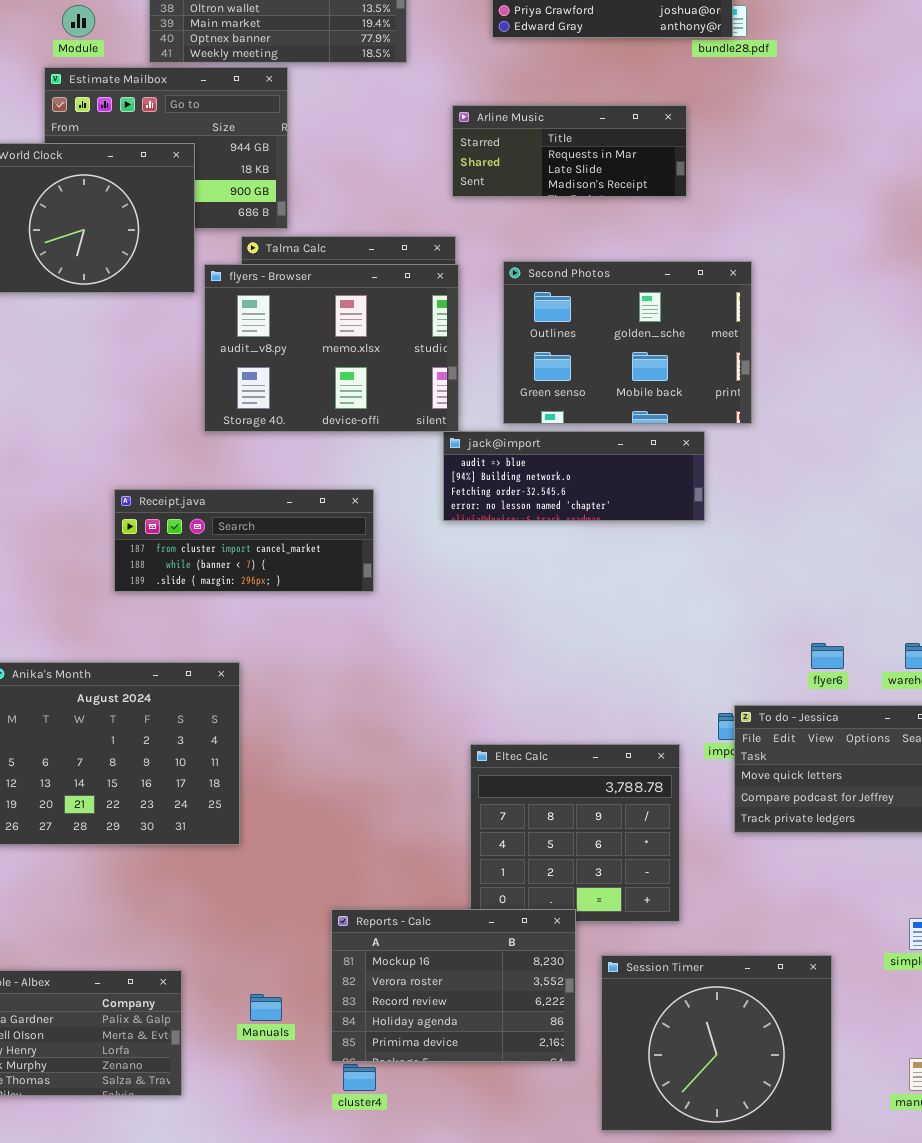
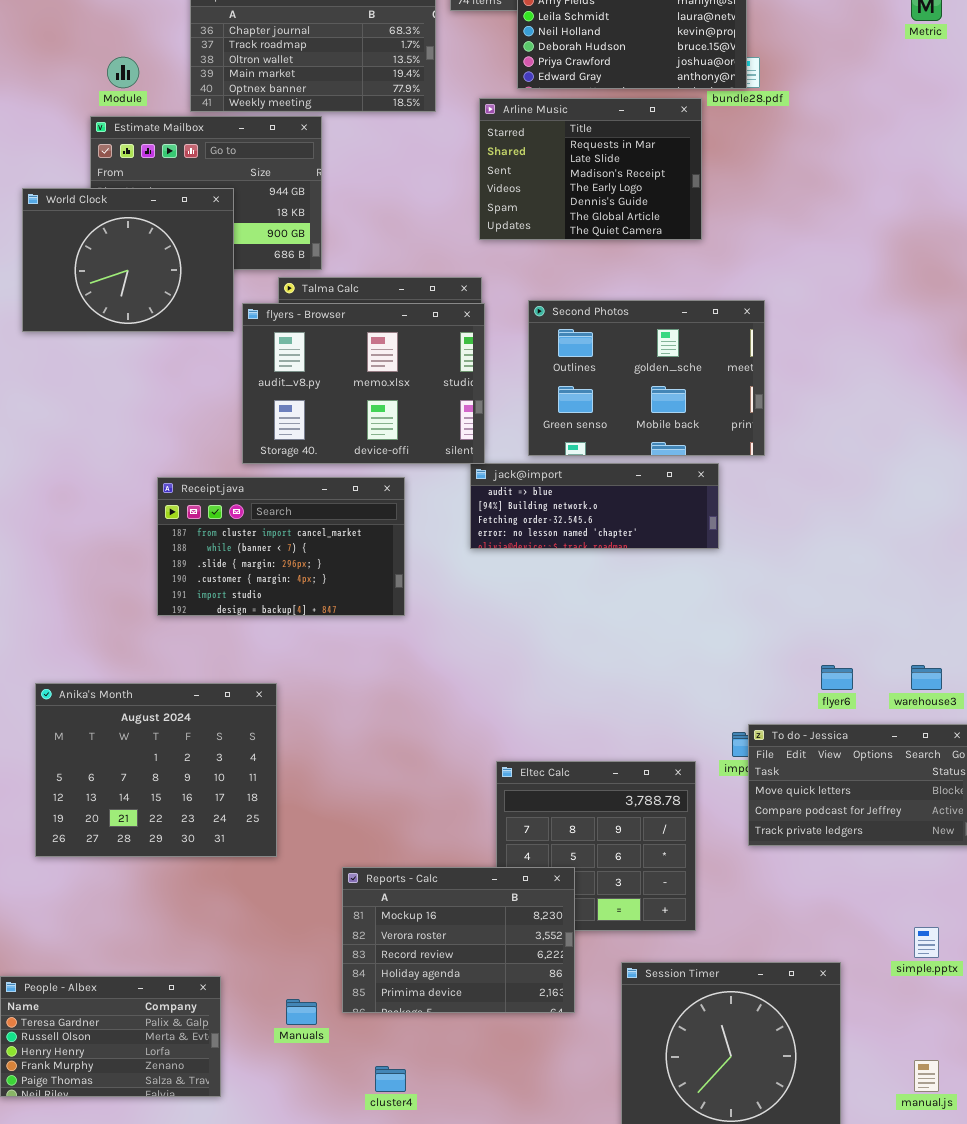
Arline Music: [452,105,687,197] -> [479,98,702,240], resized
Receipt.java: [114,489,374,592] -> [157,477,405,616], resized
Reports - Calc: [331,909,576,1062] -> [342,867,575,1013], moved

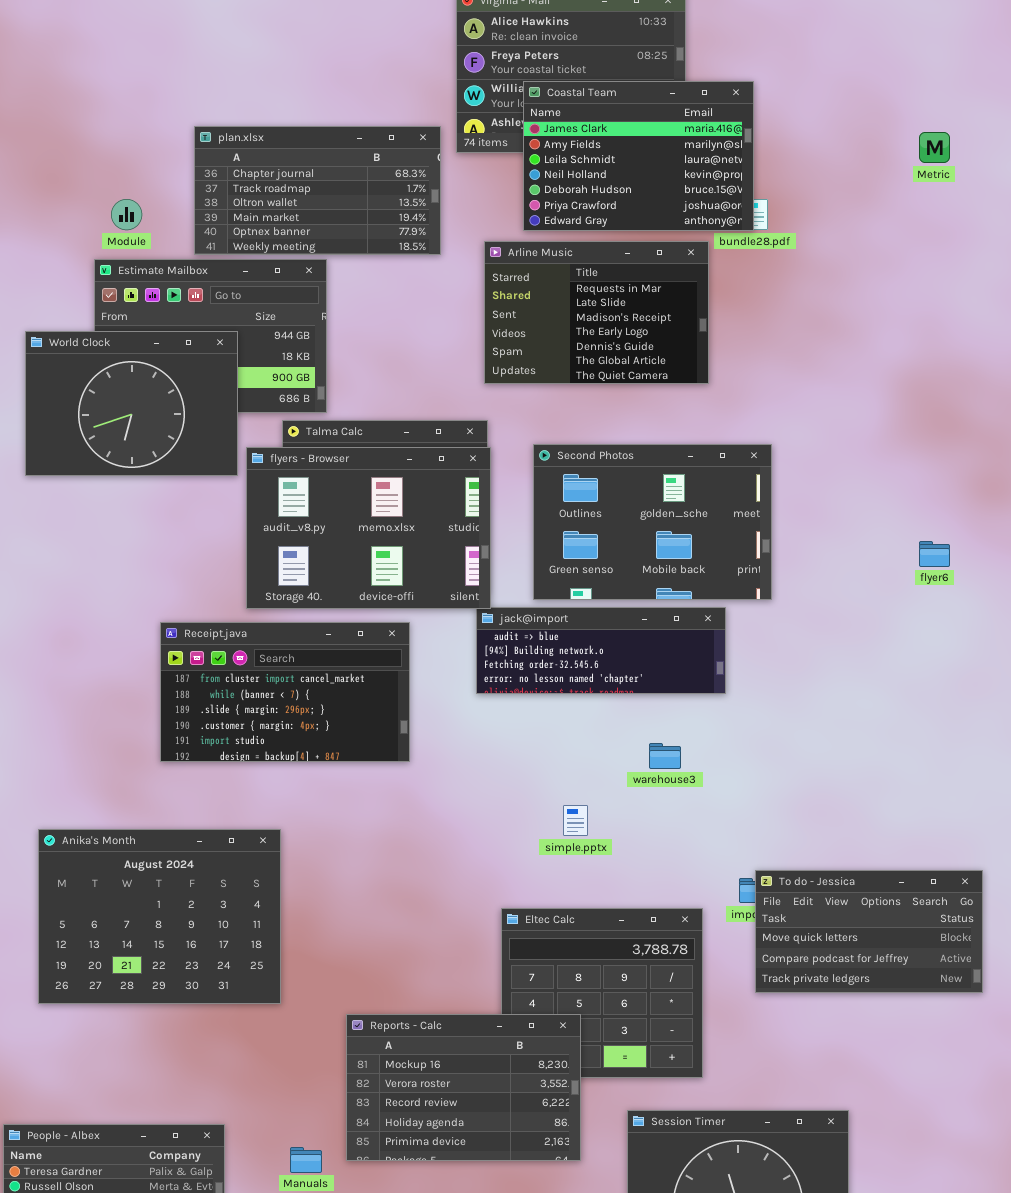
flyer6: [821,665,853,690] -> [919,541,950,567], moved
warehouse3: [911,665,942,690] -> [649,743,681,769], moved
simple.pptx: [914,927,939,958] -> [563,805,588,836], moved

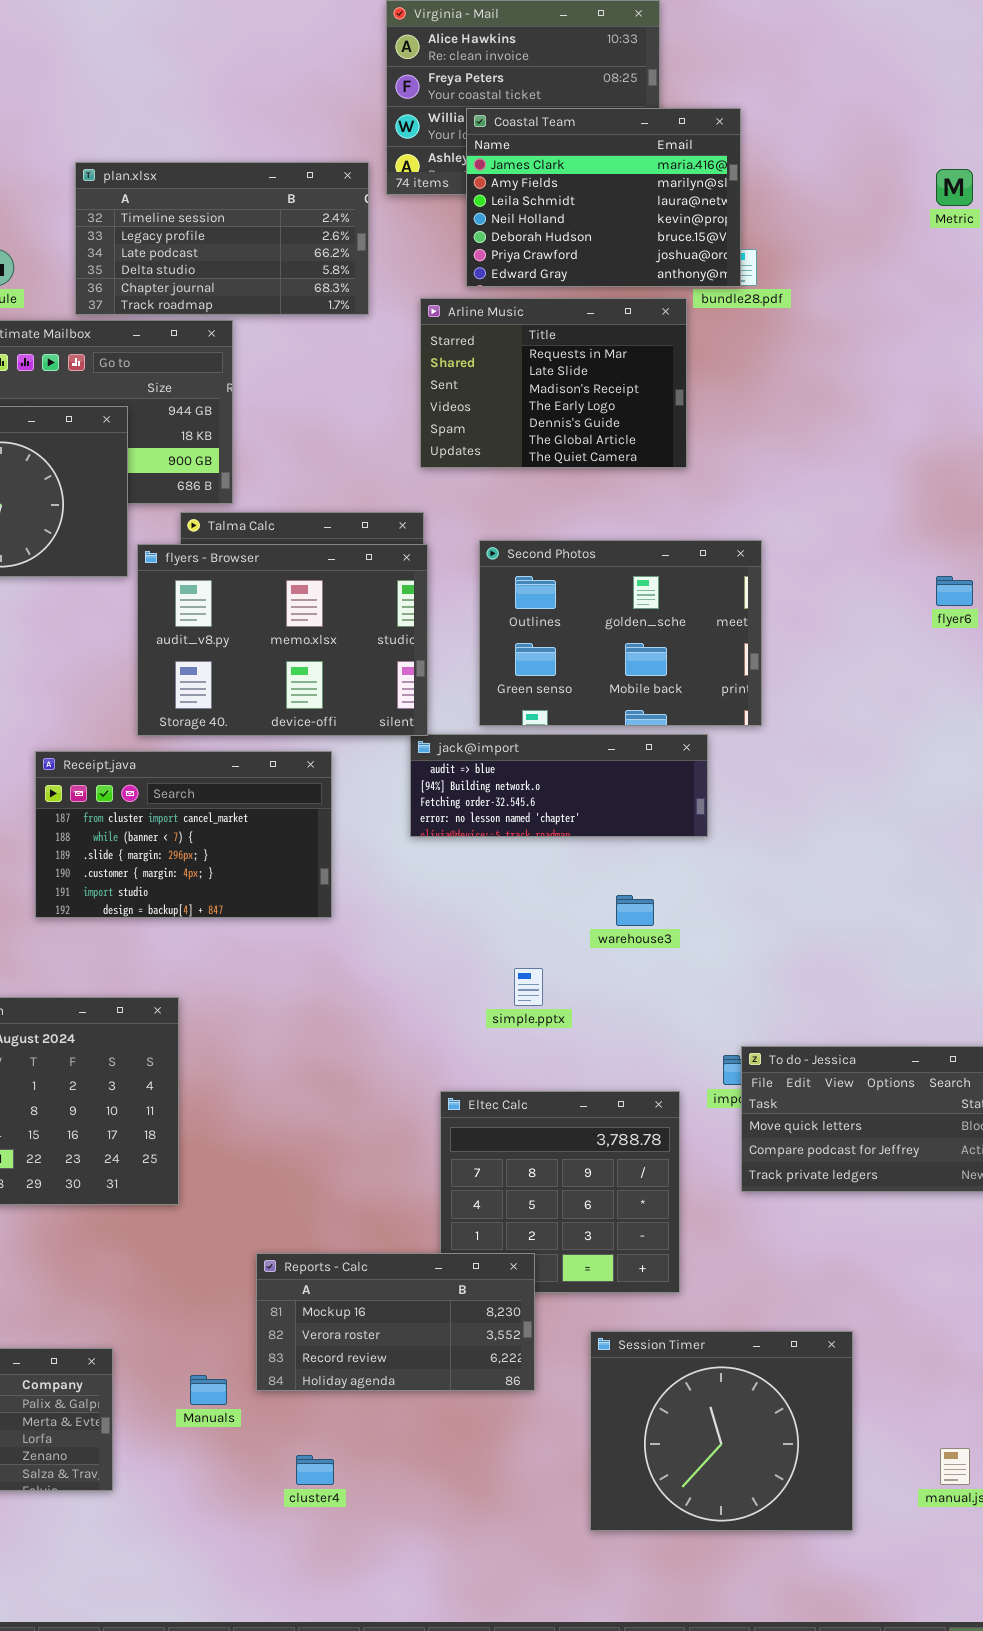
plan.xlsx: [194,126,441,255] -> [75,162,369,315], scrolled up 4 rows
flyer6: [919,541,950,567] -> [936,576,973,606], moved
Reports - Calc: [346,1014,581,1161] -> [256,1253,535,1391], resized

